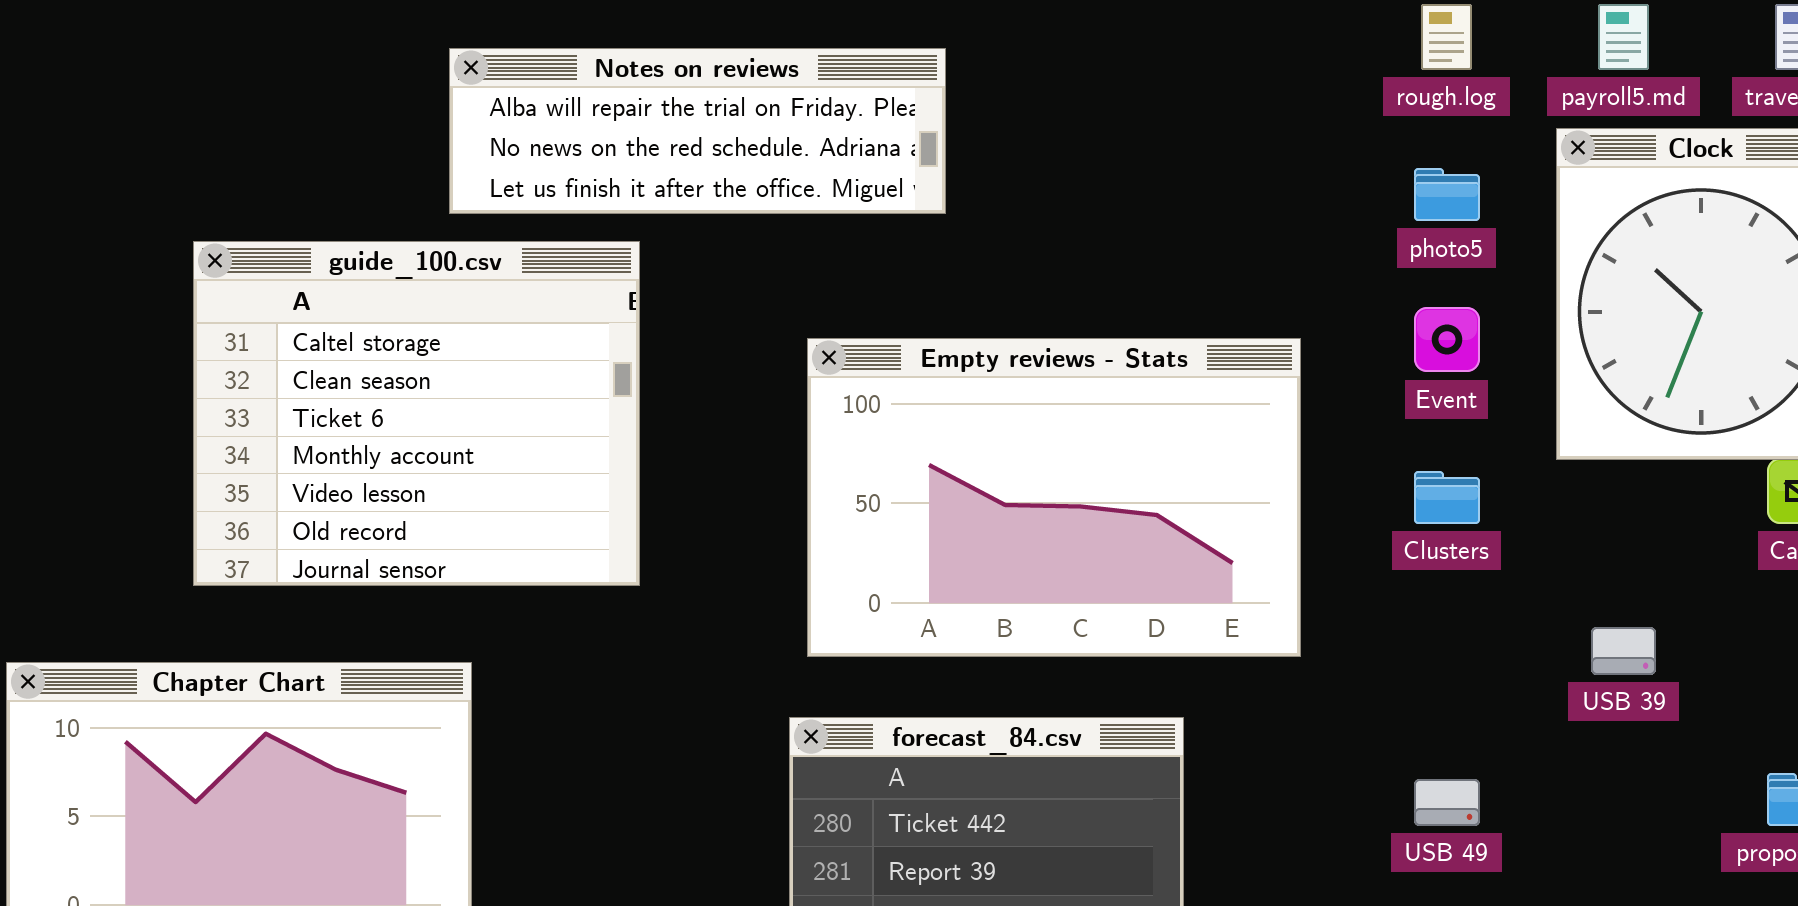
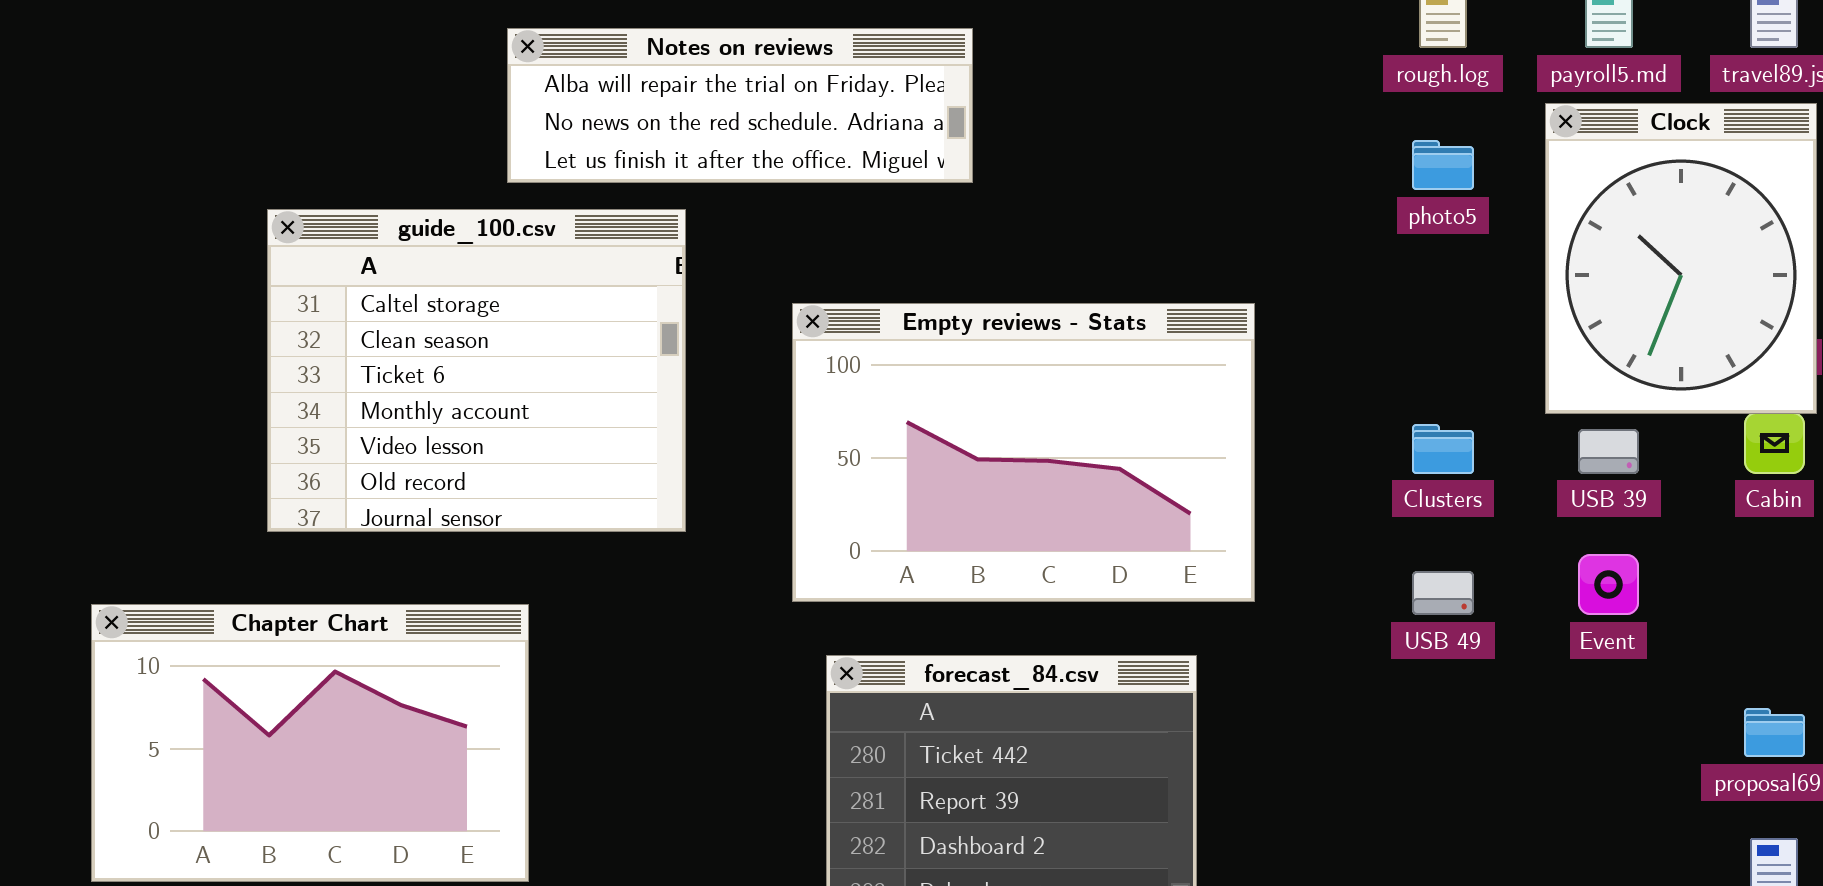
Event: [1414,307,1480,372] -> [1578,554,1639,615], moved
Empty reviews - Stats: [807,338,1301,657] -> [792,303,1255,602], moved
USB 39: [1591,627,1656,675] -> [1578,429,1639,474], moved
USB 49: [1414,779,1480,826] -> [1412,571,1474,615], moved

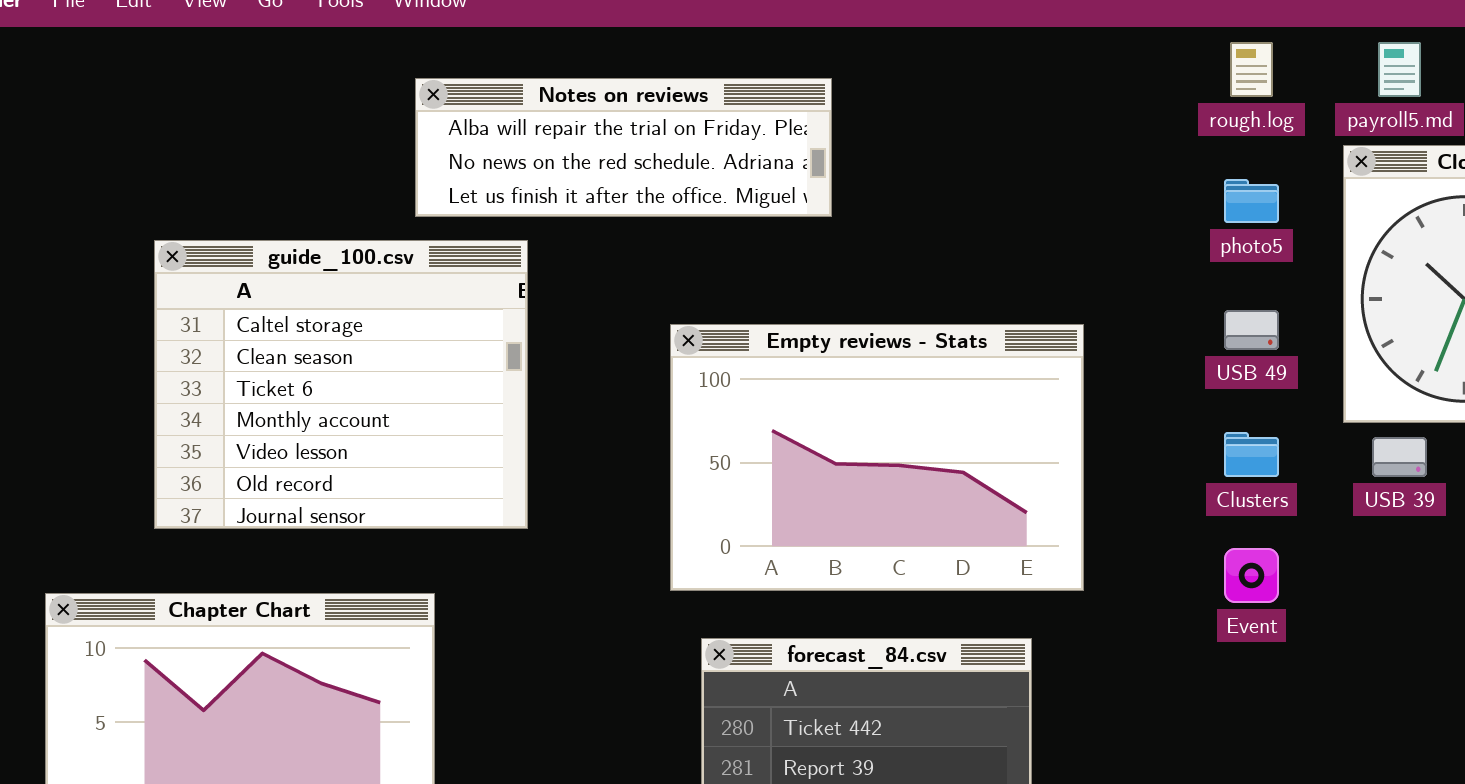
guide_100.csv: [267,209,686,532] -> [154,240,528,529], moved
Event: [1578,554,1639,615] -> [1224,548,1279,603], moved
USB 49: [1412,571,1474,615] -> [1224,310,1279,350], moved

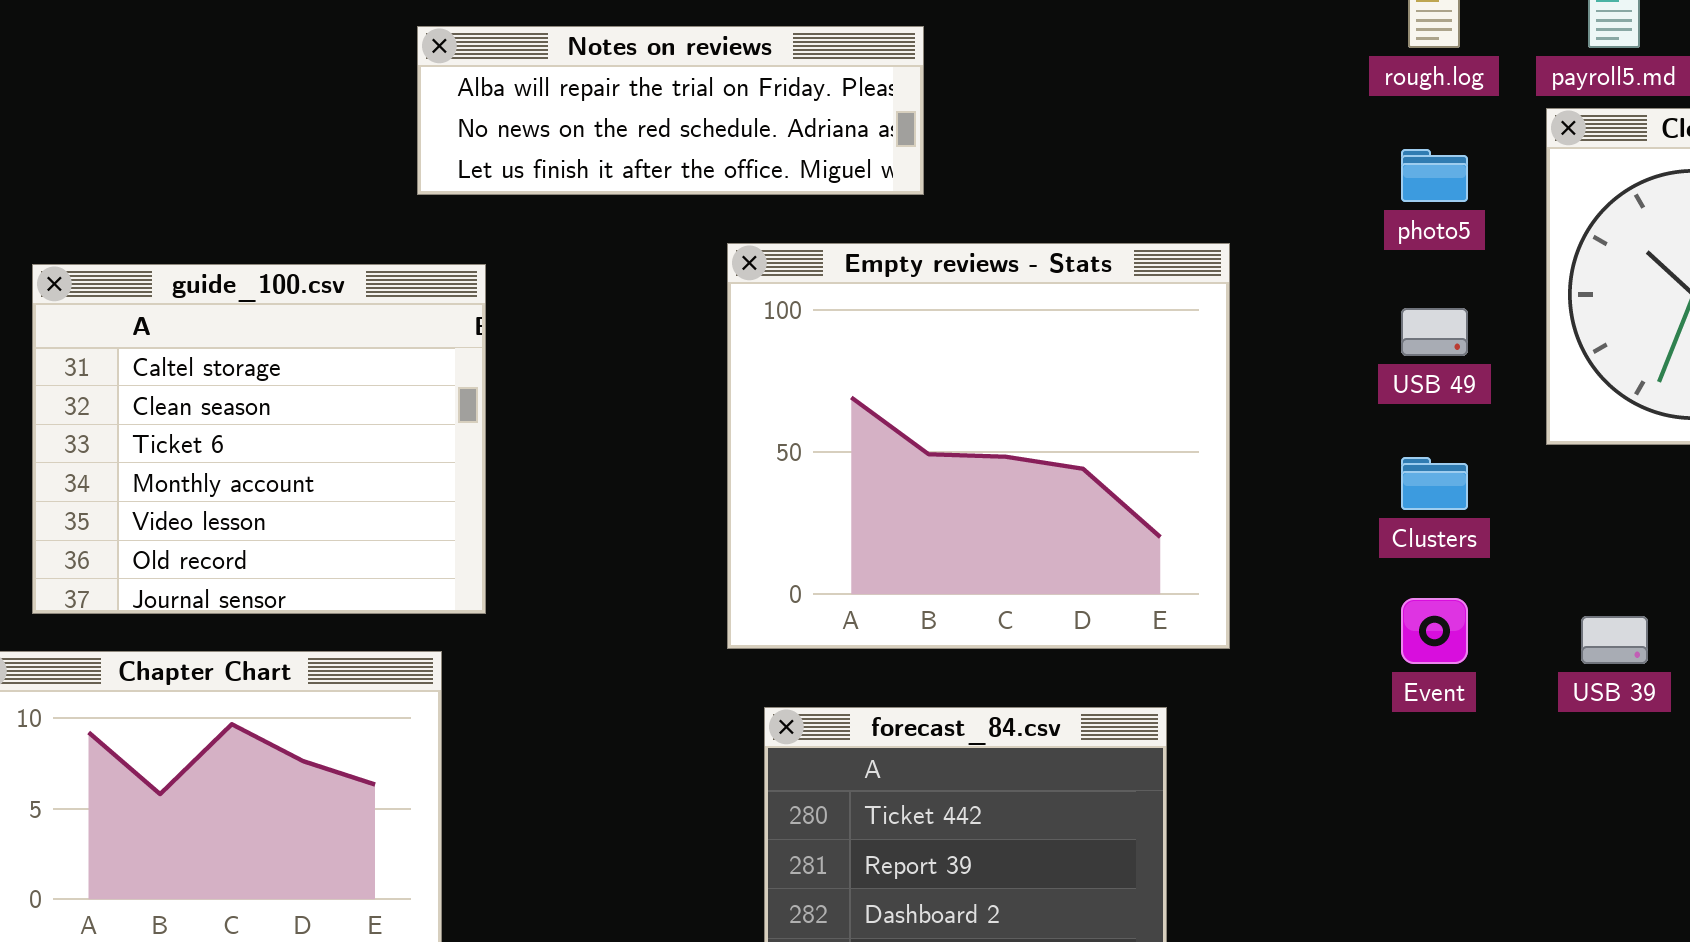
guide_100.csv: [154,240,528,529] -> [32,264,486,614], moved
Empty reviews - Stats: [670,324,1084,591] -> [727,243,1230,649], resized
USB 39: [1372,437,1427,477] -> [1581,616,1648,664], moved

